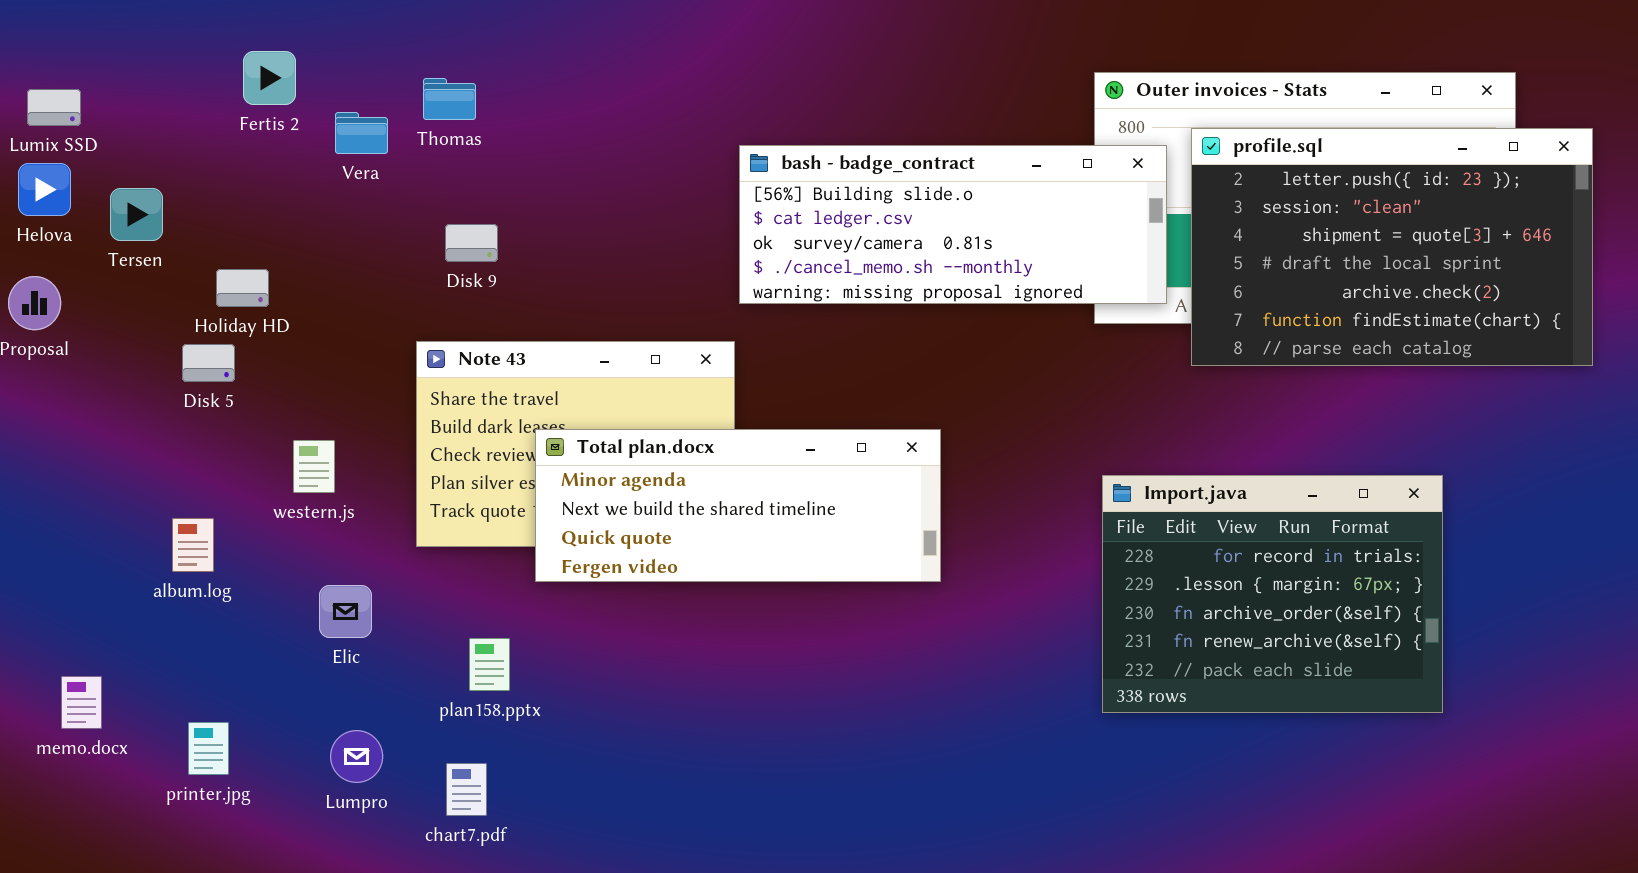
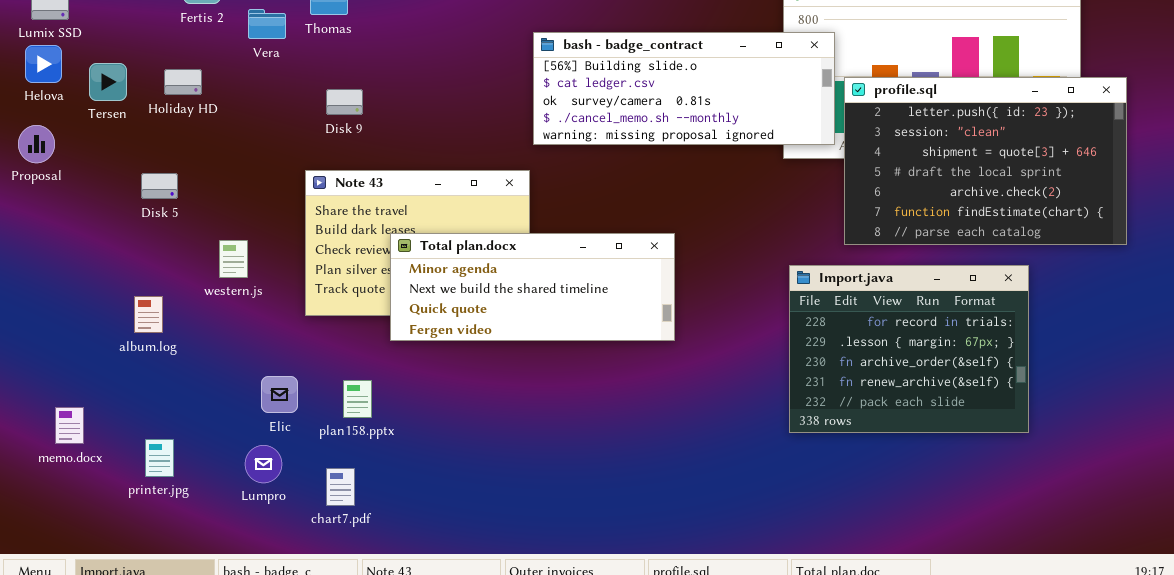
profile.sql: [1191,128,1593,366] -> [844,77,1127,245], moved
Holiday HD: [216,269,269,307] -> [164,69,202,95], moved
Elic: [319,585,372,638] -> [261,376,298,413], moved

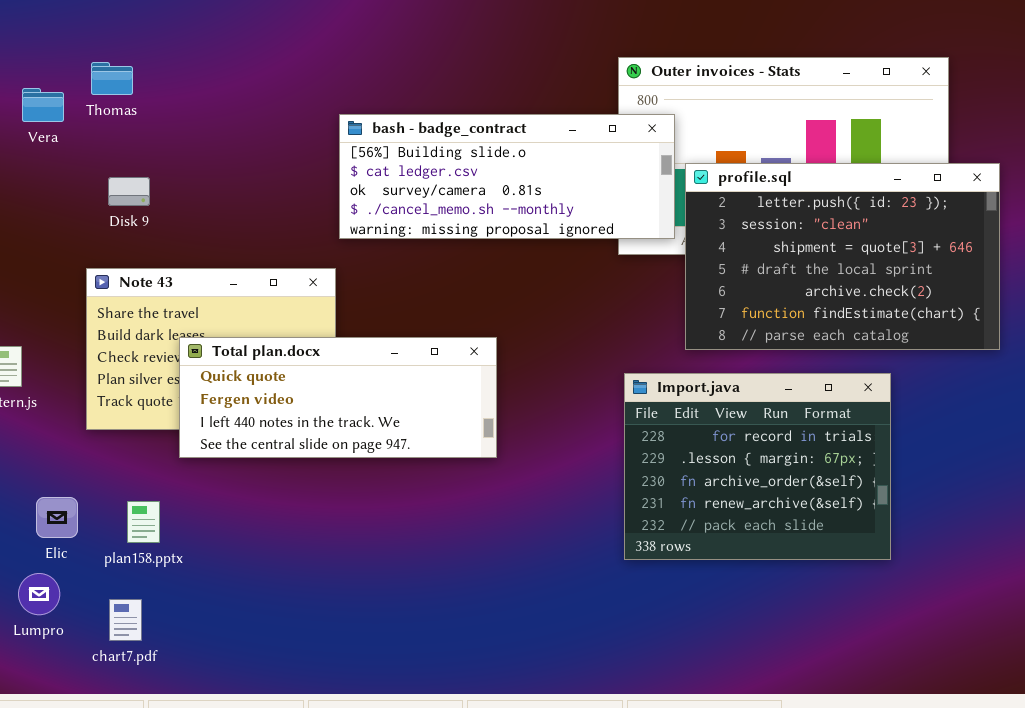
Total plan.docx: [390,233,675,341] -> [179,337,497,458], scrolled down 2 rows

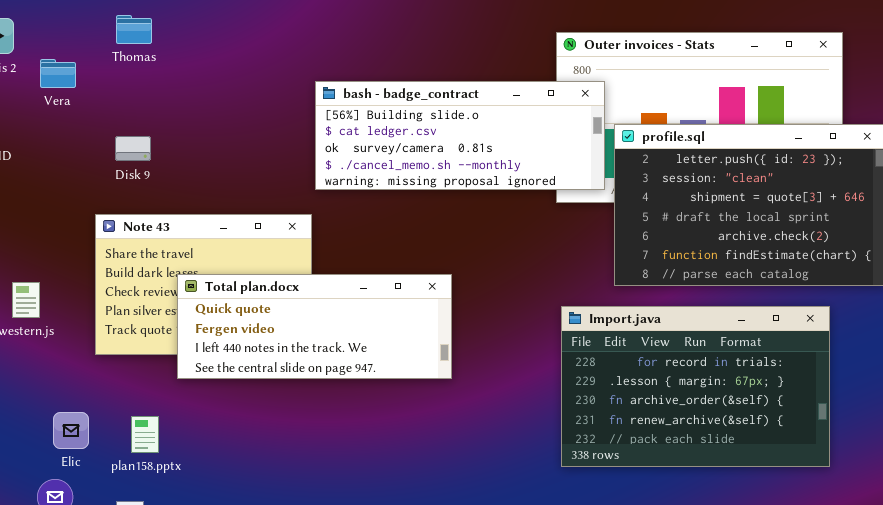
Thomas: [91,62,133,95] -> [116,15,152,44], moved
Import.java: [624,373,891,560] -> [561,306,830,467], resized

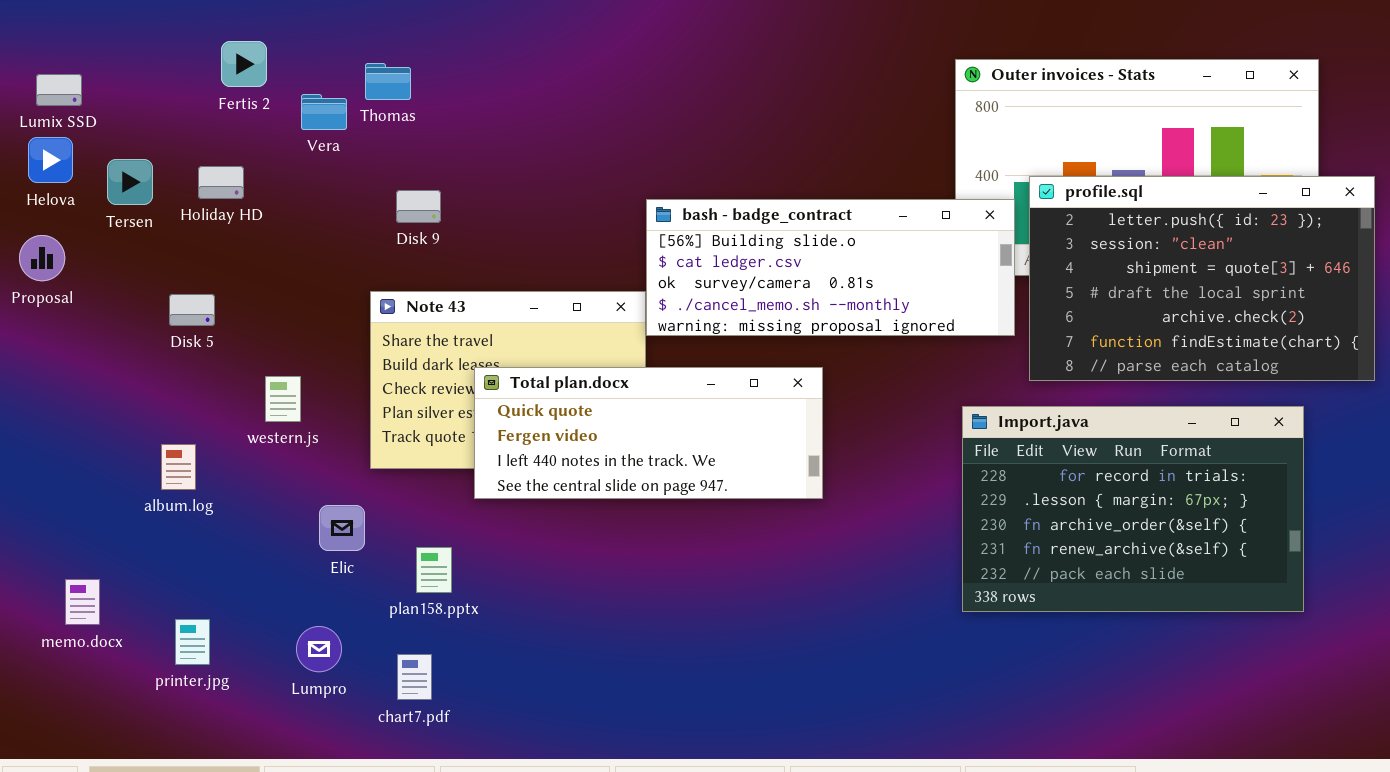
Thomas: [116,15,152,44] -> [365,63,411,100], moved
bash - badge_contract: [315,81,605,190] -> [646,199,1015,336], moved
Elic: [53,412,89,449] -> [319,505,365,551], moved

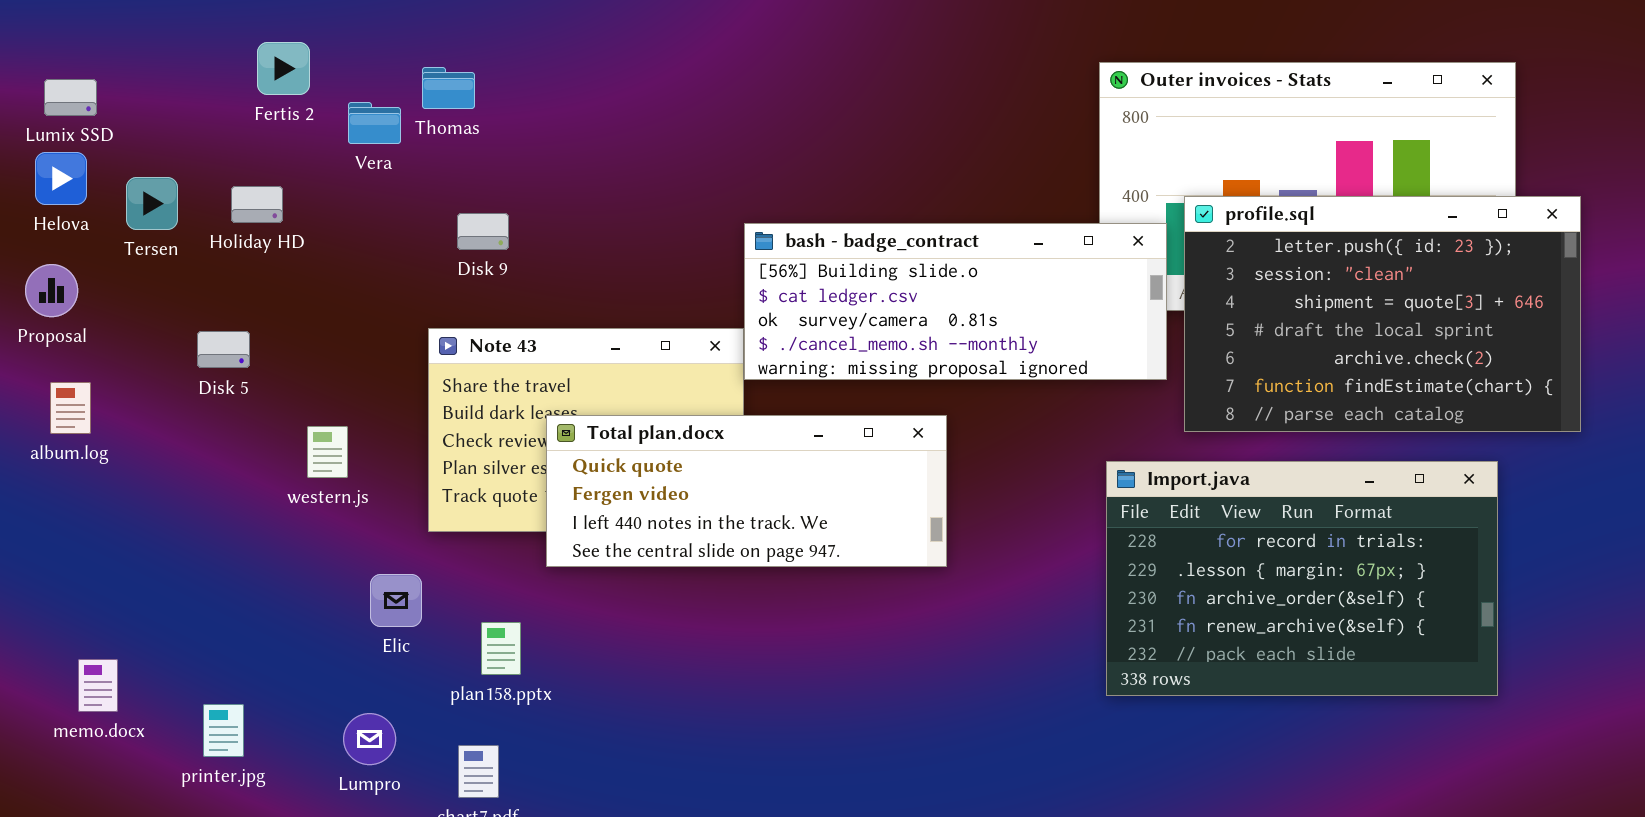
album.log: [161,444,196,490] -> [50,382,91,434], moved

